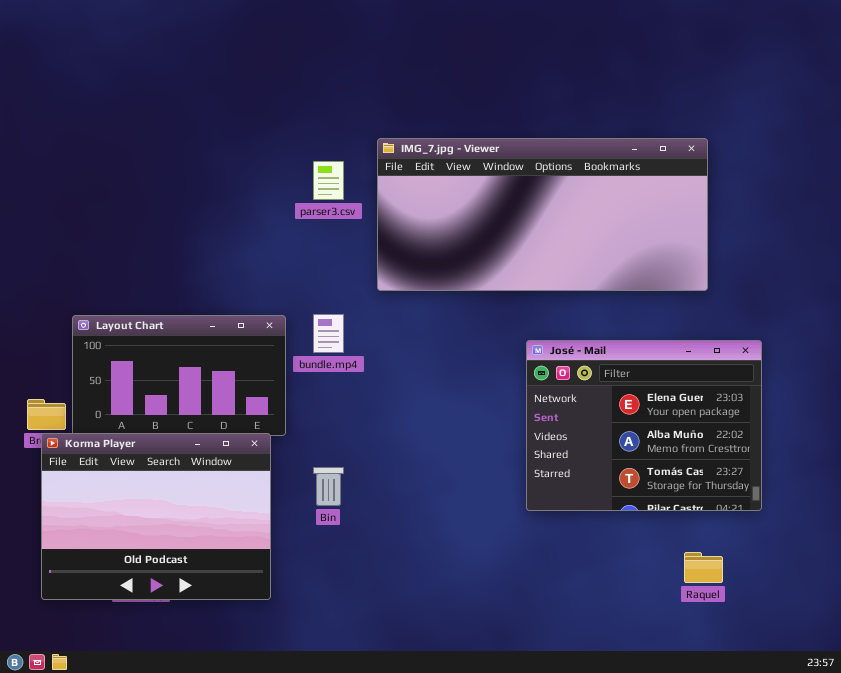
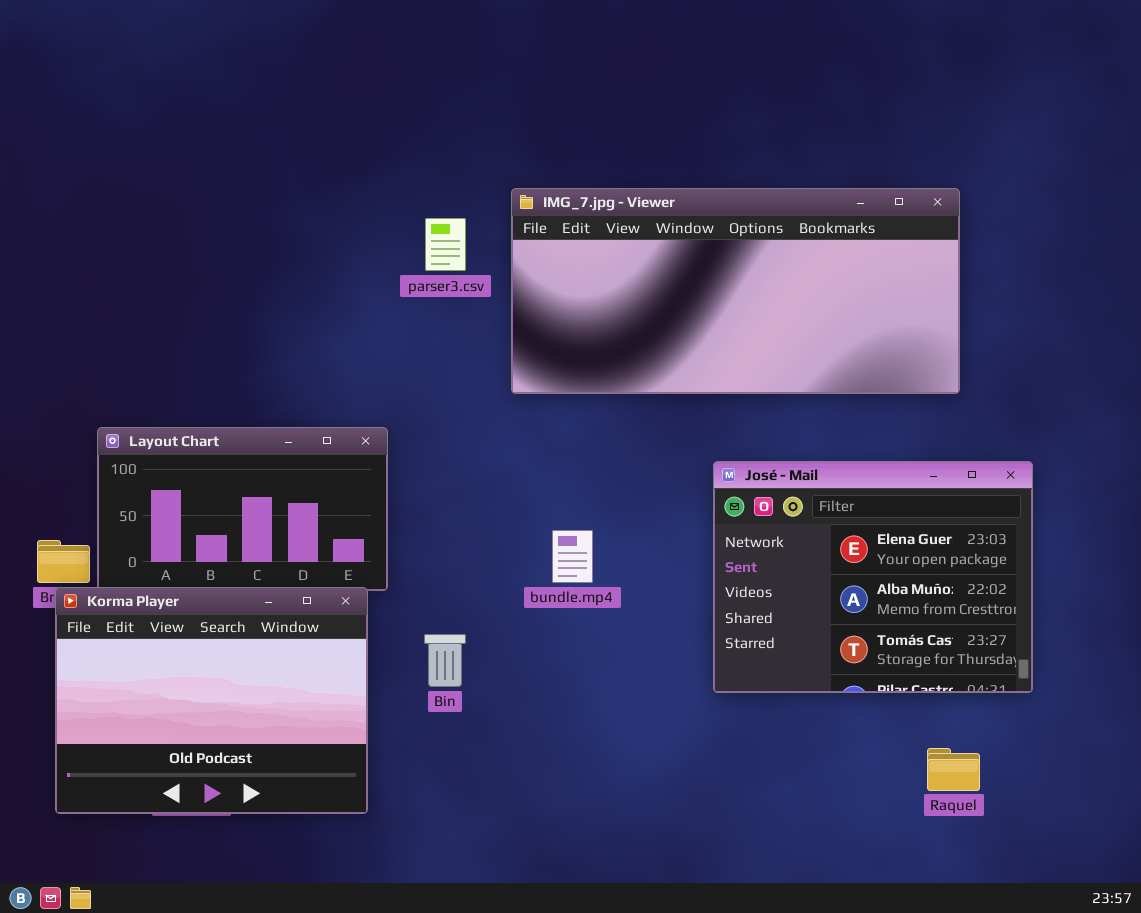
bundle.mp4: [313,314,344,353] -> [552,530,593,583], moved

